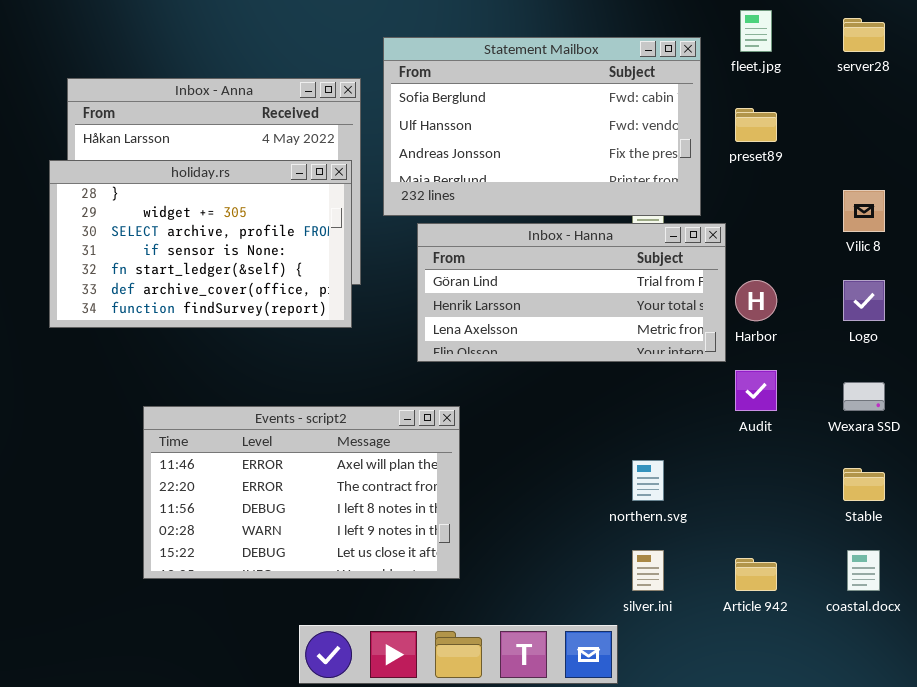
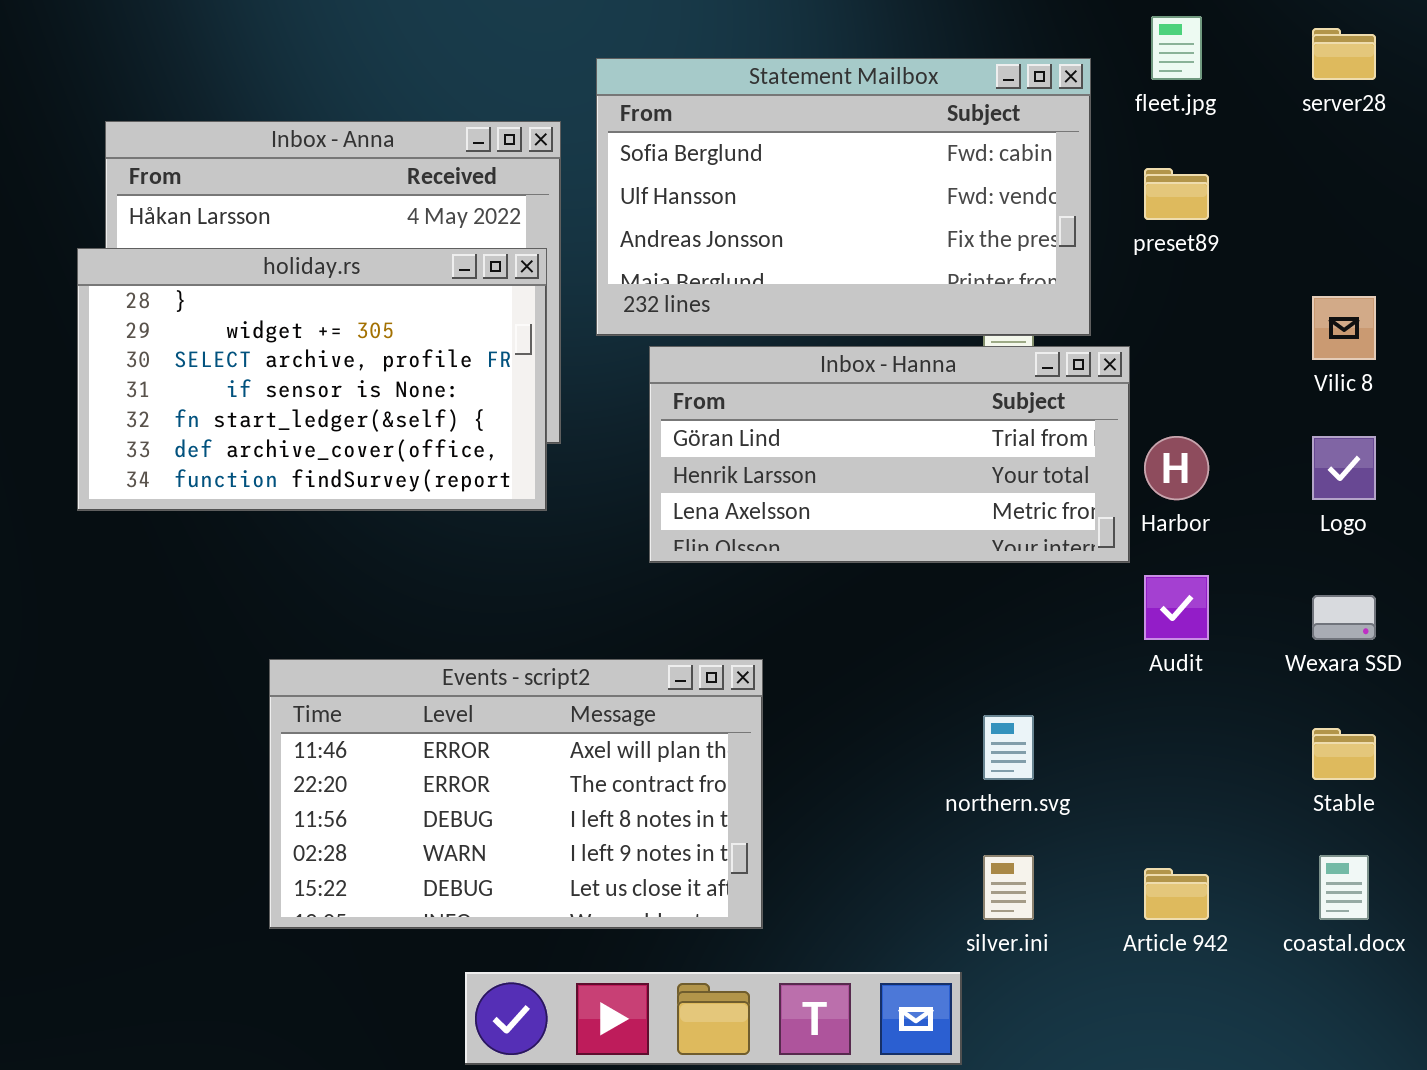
Events - script2: [143,406,460,579] -> [269,659,763,929], moved

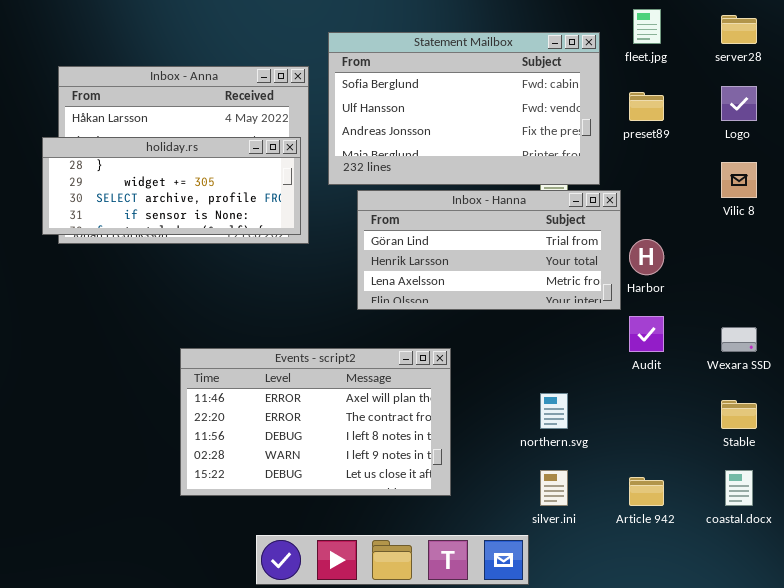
holiday.rs: [77,248,547,511] -> [42,137,301,235], resized
Logo: [1312,436,1376,500] -> [721,86,757,121], moved
Events - script2: [269,659,763,929] -> [180,348,451,496], moved

